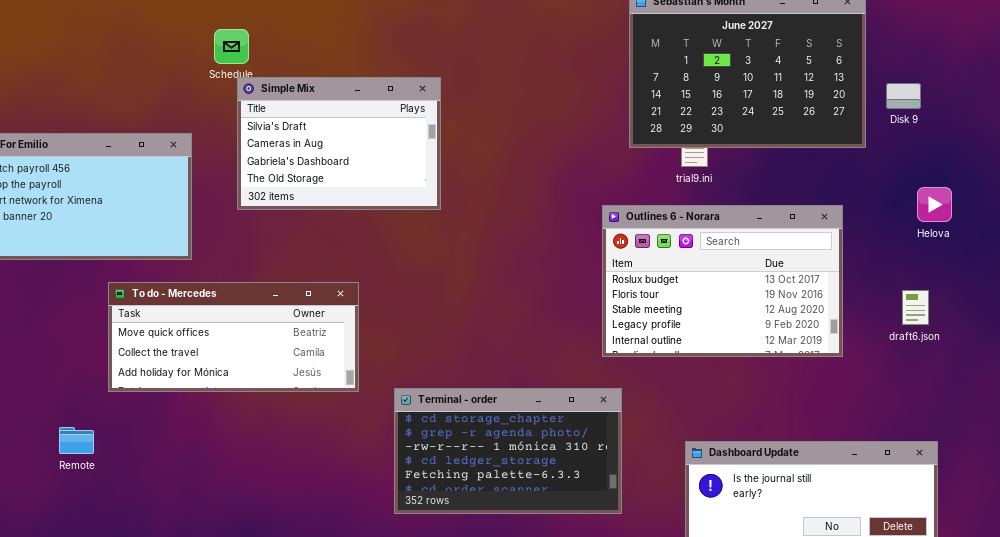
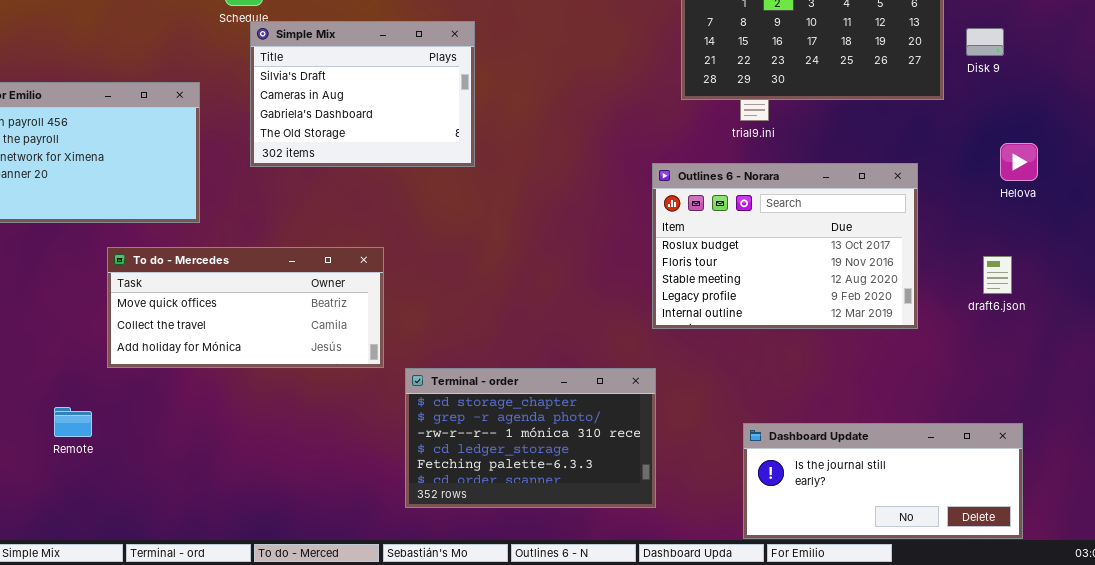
Terminal - order: [394,388,622,514] -> [405,368,656,508], moved

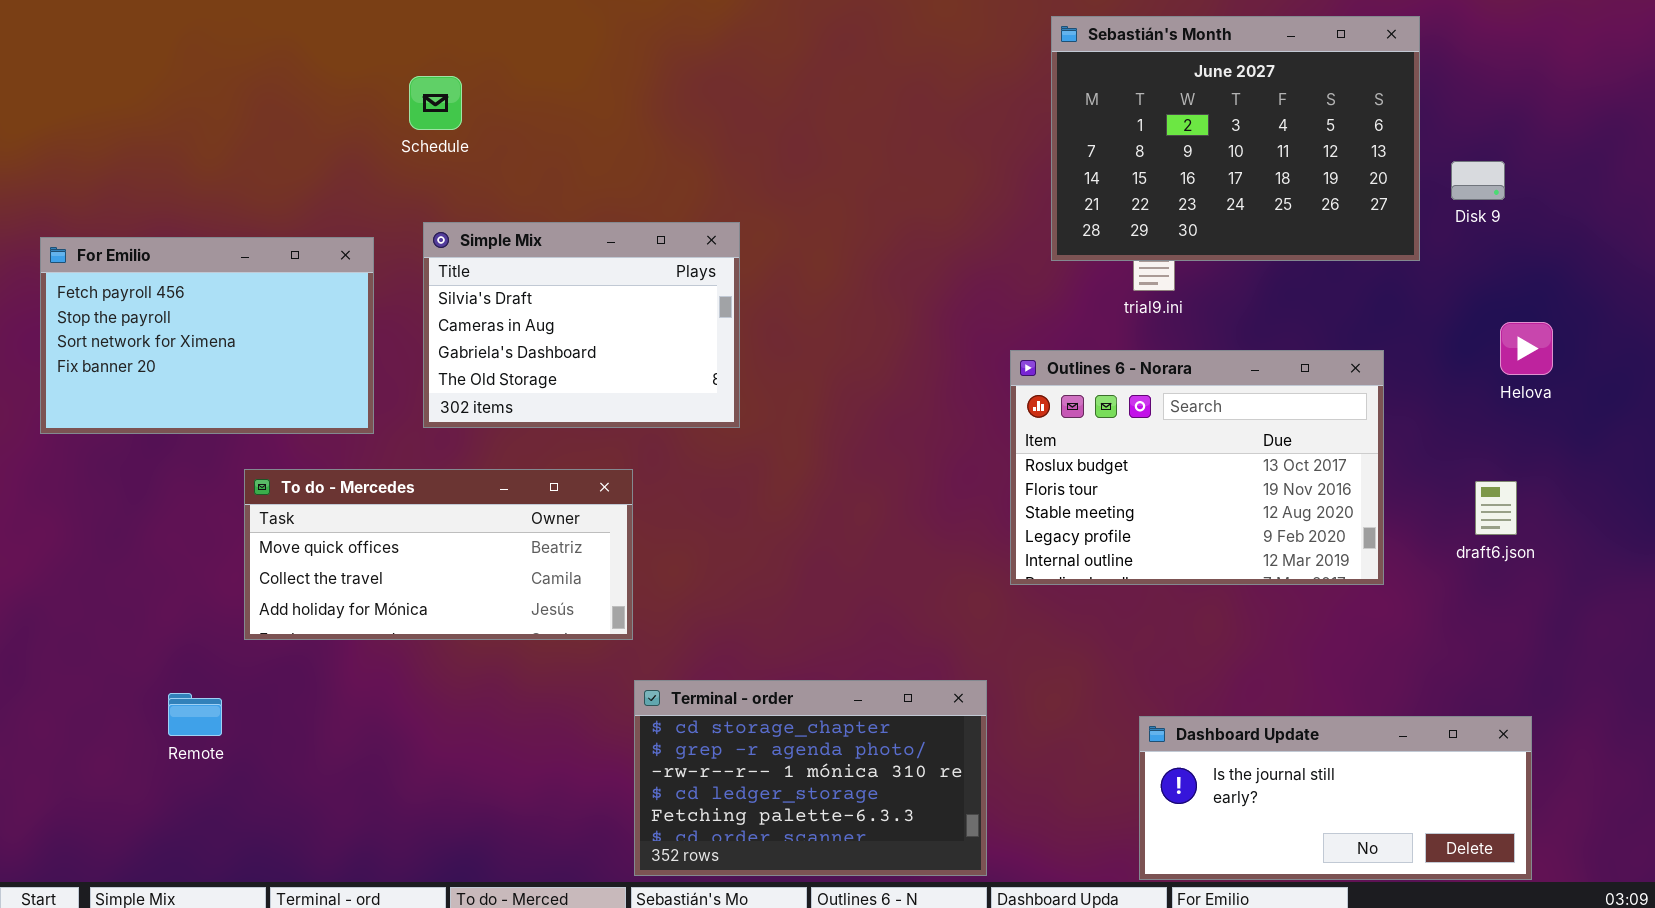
Simple Mix: [250,21,475,167] -> [423,222,740,428], moved
Terminal - order: [405,368,656,508] -> [634,680,987,876], moved

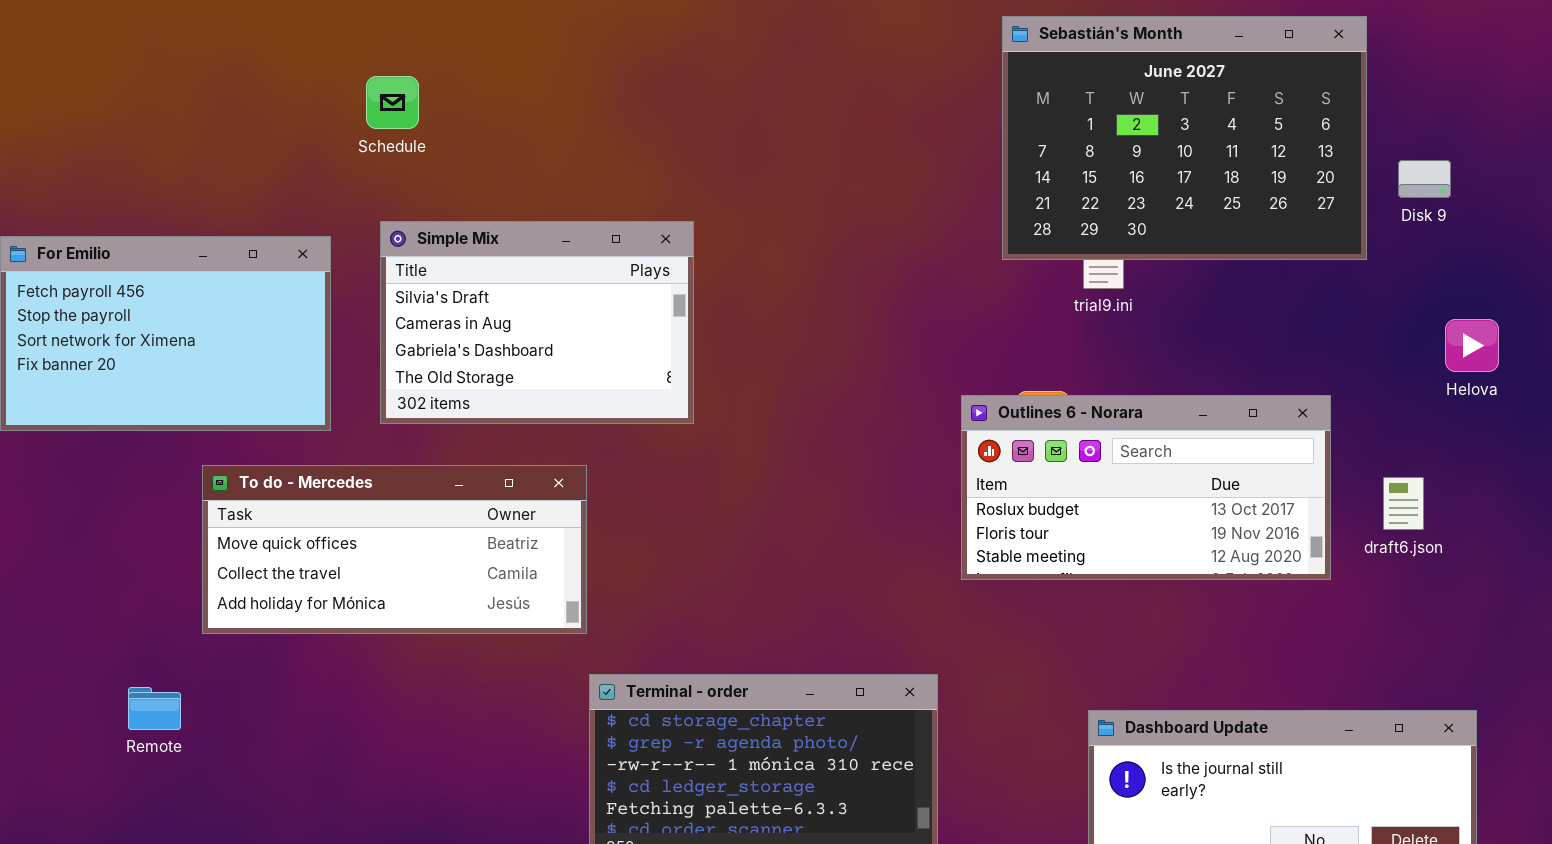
Outlines 6 - Norara: [1010,350,1384,585] -> [961,395,1331,580], resized
draft6.json: [1475,481,1517,535] -> [1383,477,1424,530], moved

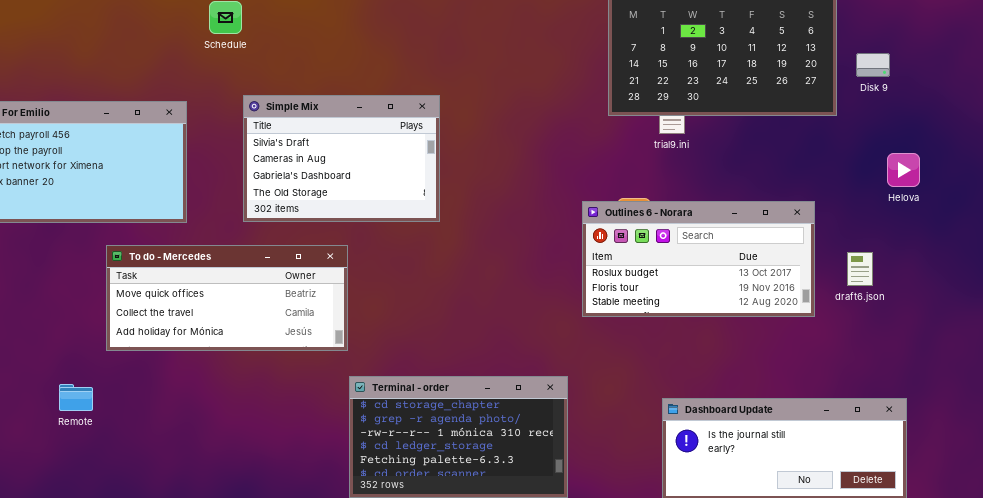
Simple Mix: [380,221,694,424] -> [243,95,440,222], moved

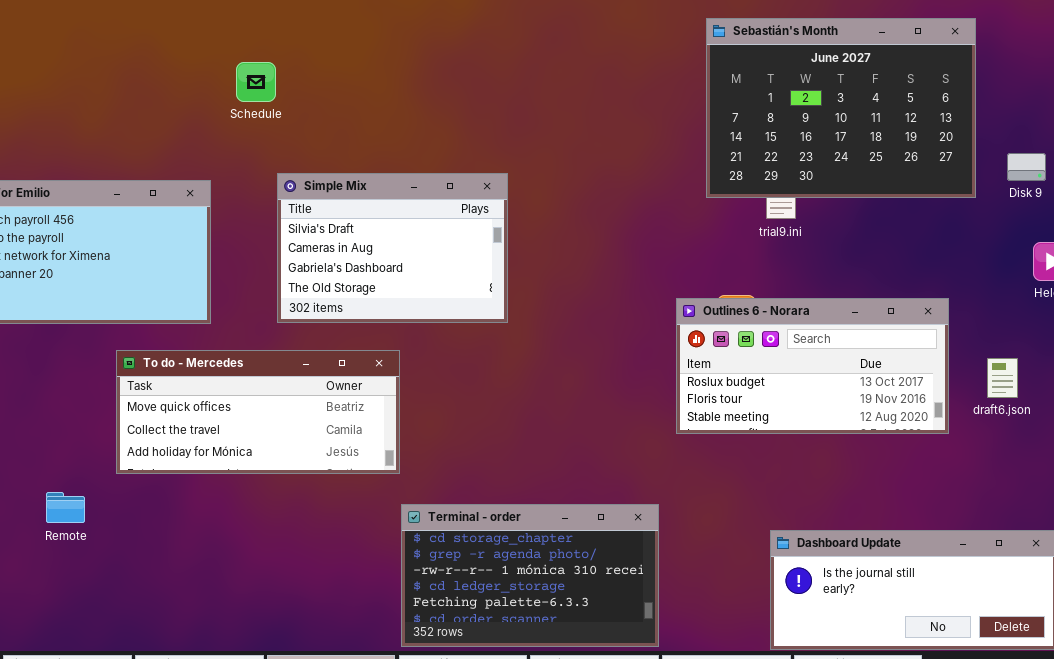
Disk 9: [856,53,890,77] -> [1007,153,1046,181], moved
Remote: [59,384,93,411] -> [46,492,85,523], moved

